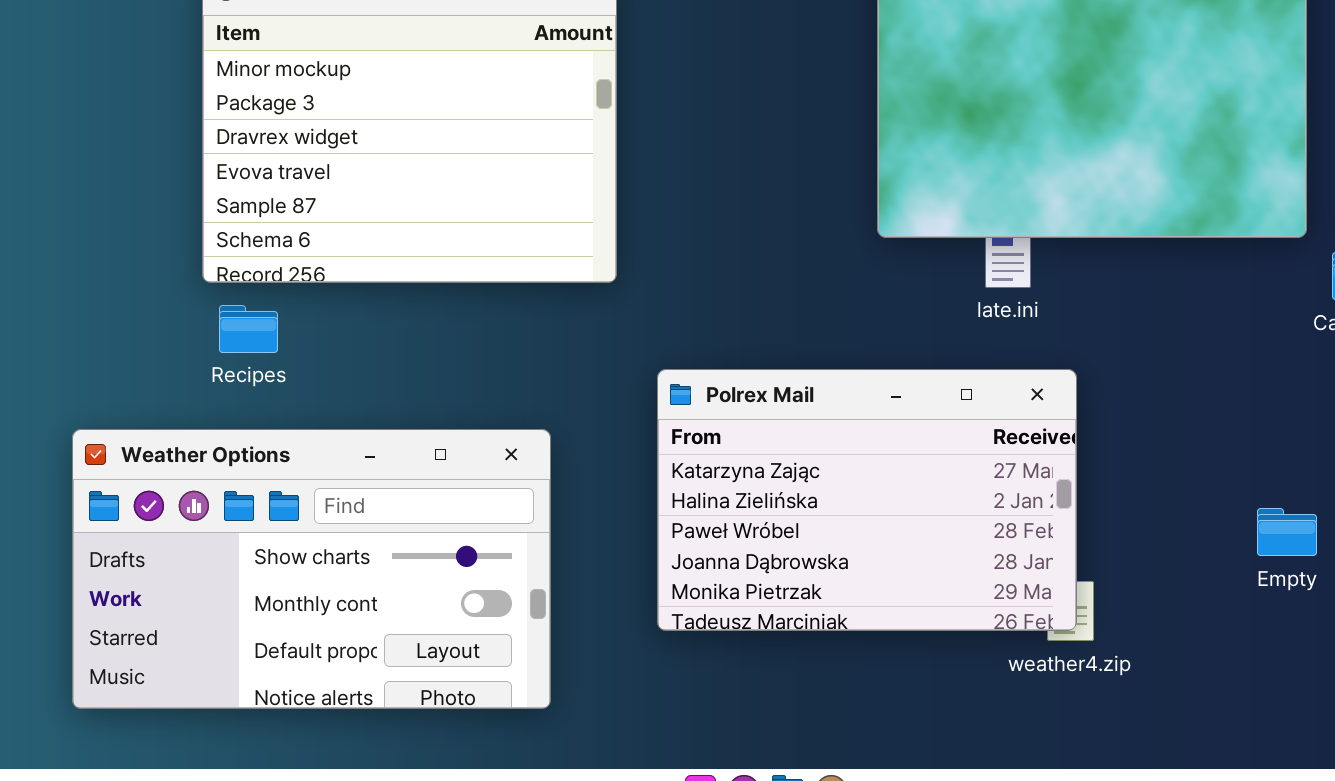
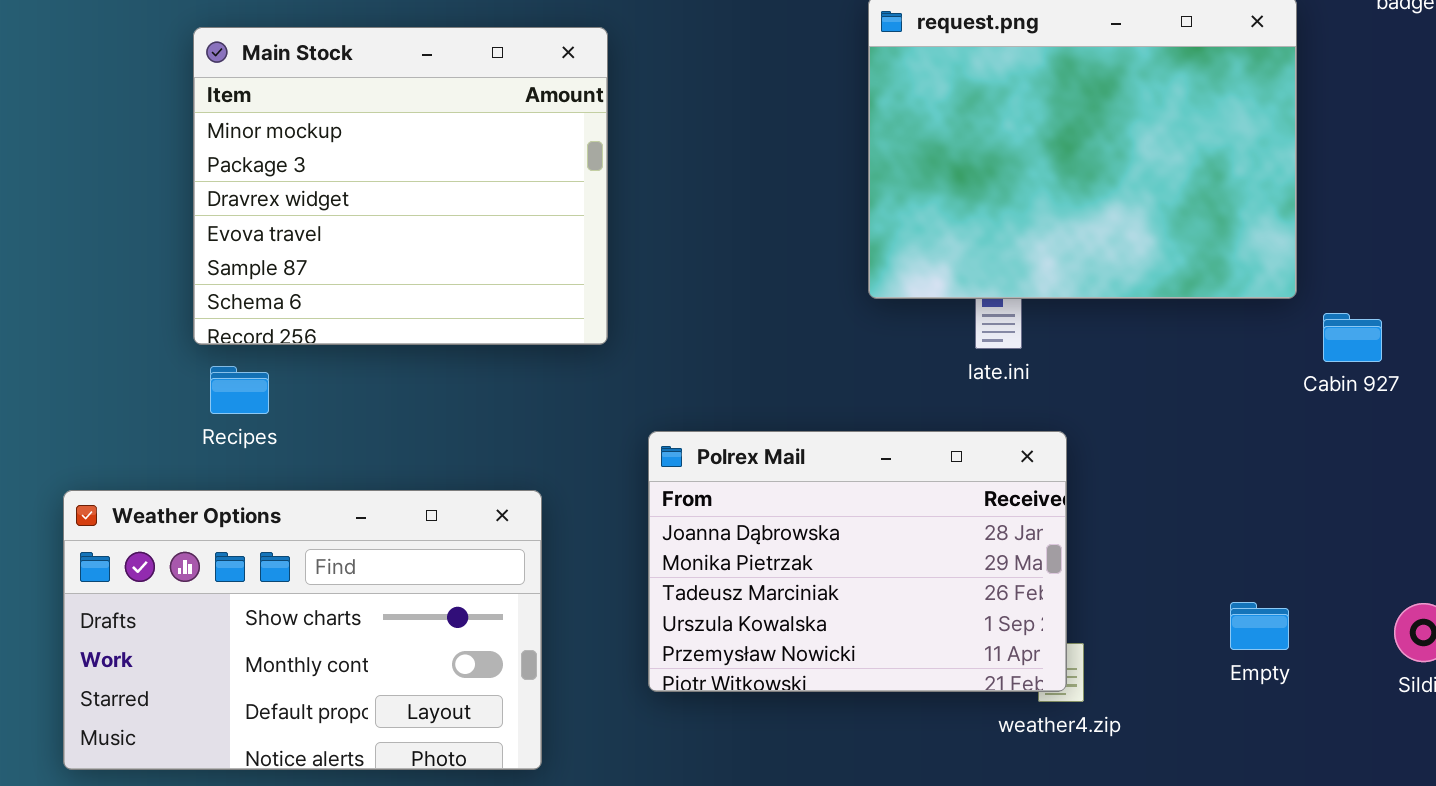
Polrex Mail: [657,369,1077,631] -> [648,431,1067,692], scrolled down 3 rows
Empty: [1257,508,1317,556] -> [1230,602,1289,650], moved

